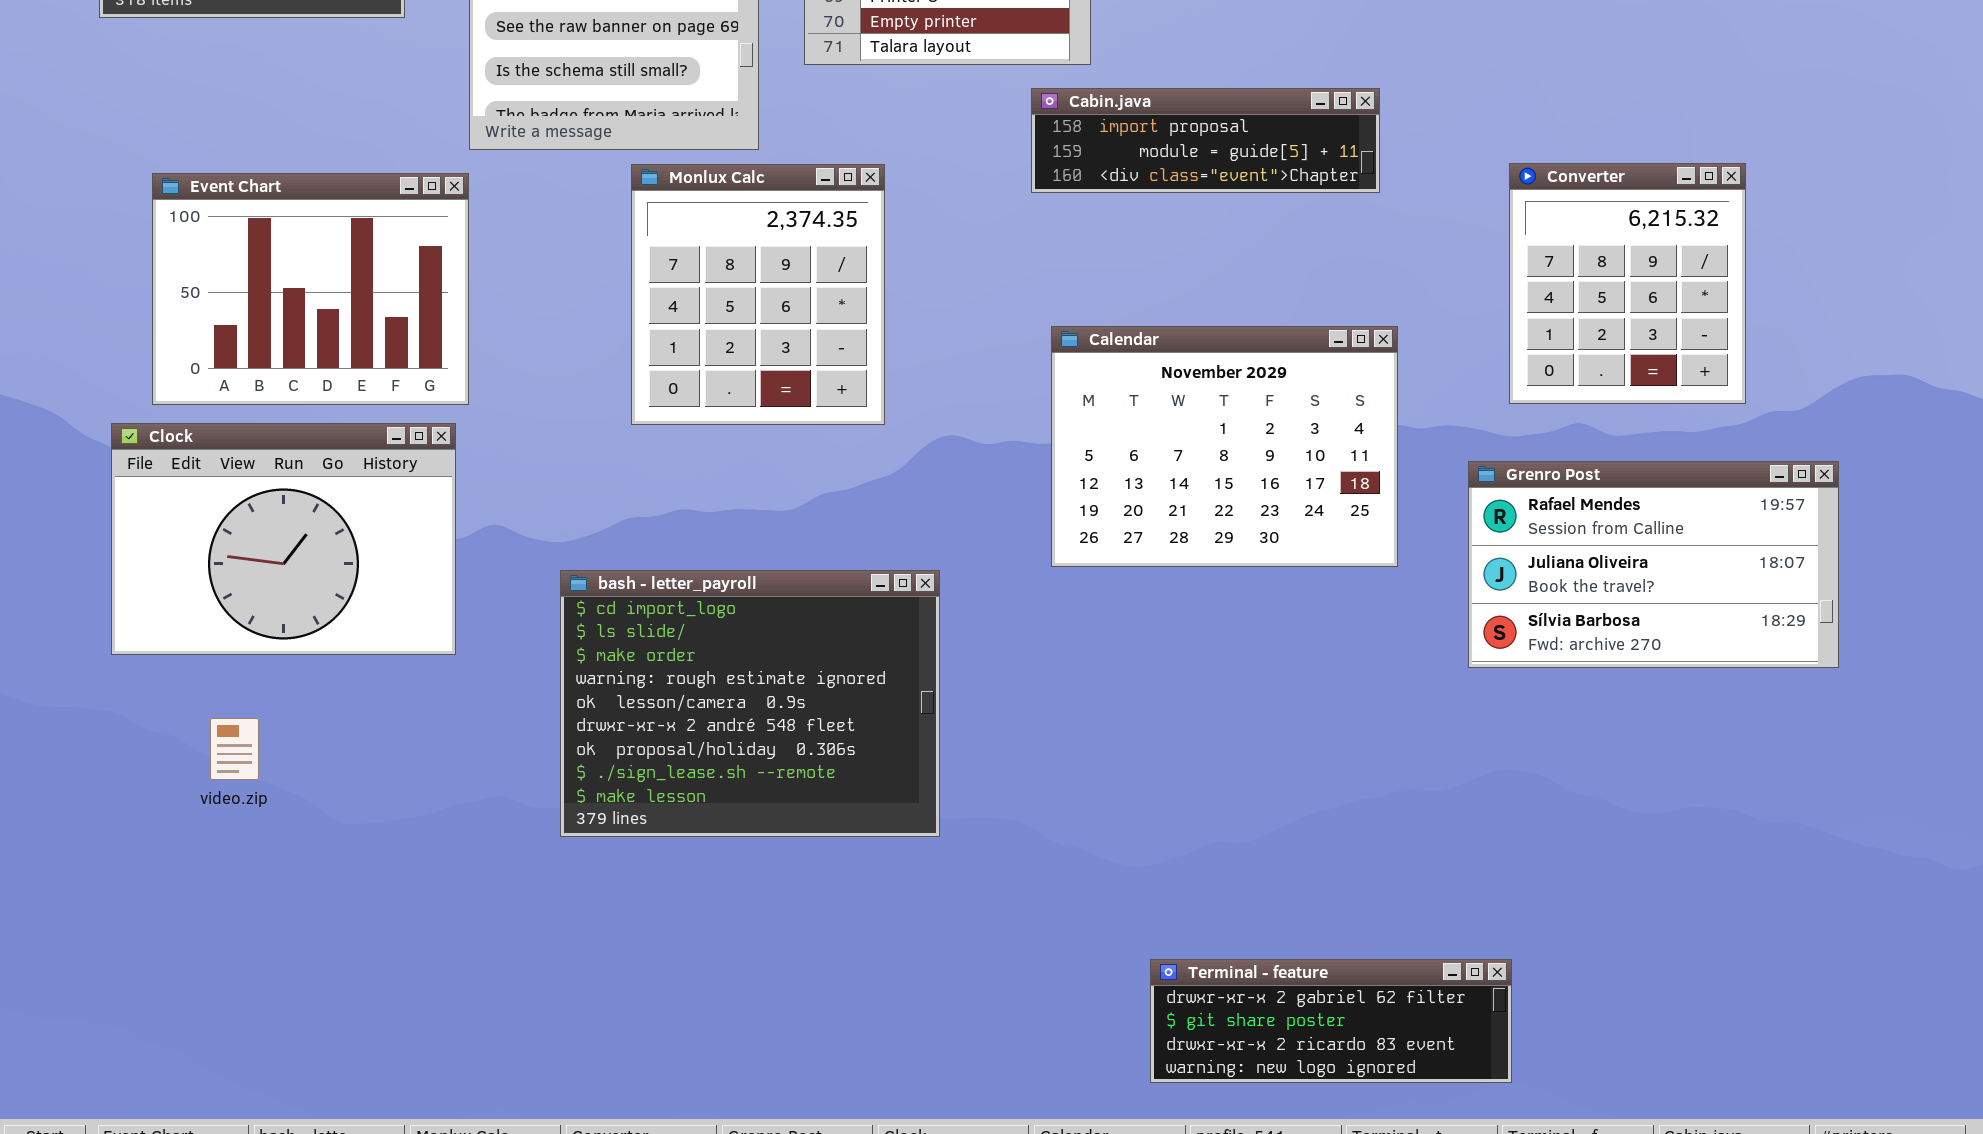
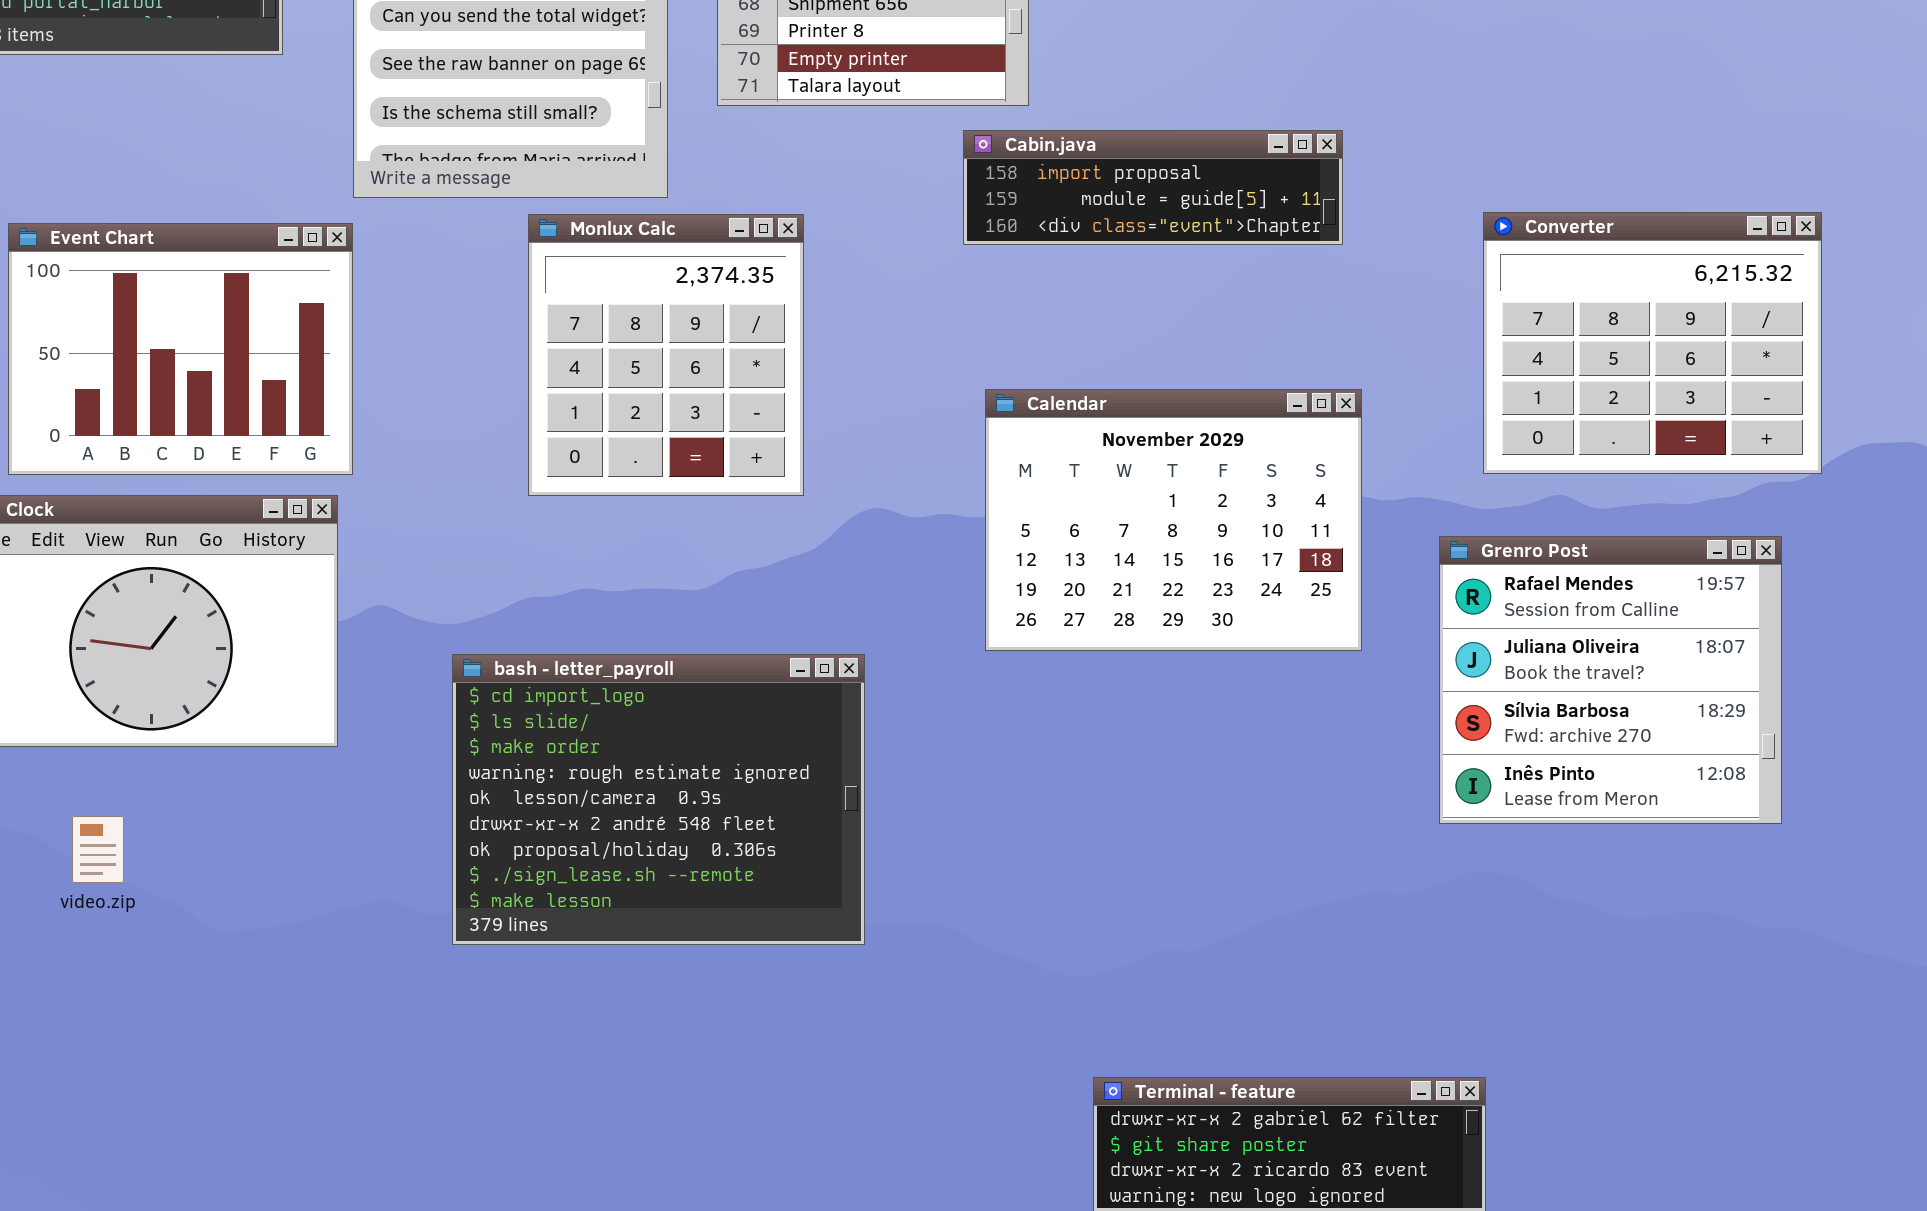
Converter: [1509,163,1746,404] -> [1483,212,1822,474], resized
Grenro Post: [1468,461,1839,668] -> [1439,536,1782,824], resized

